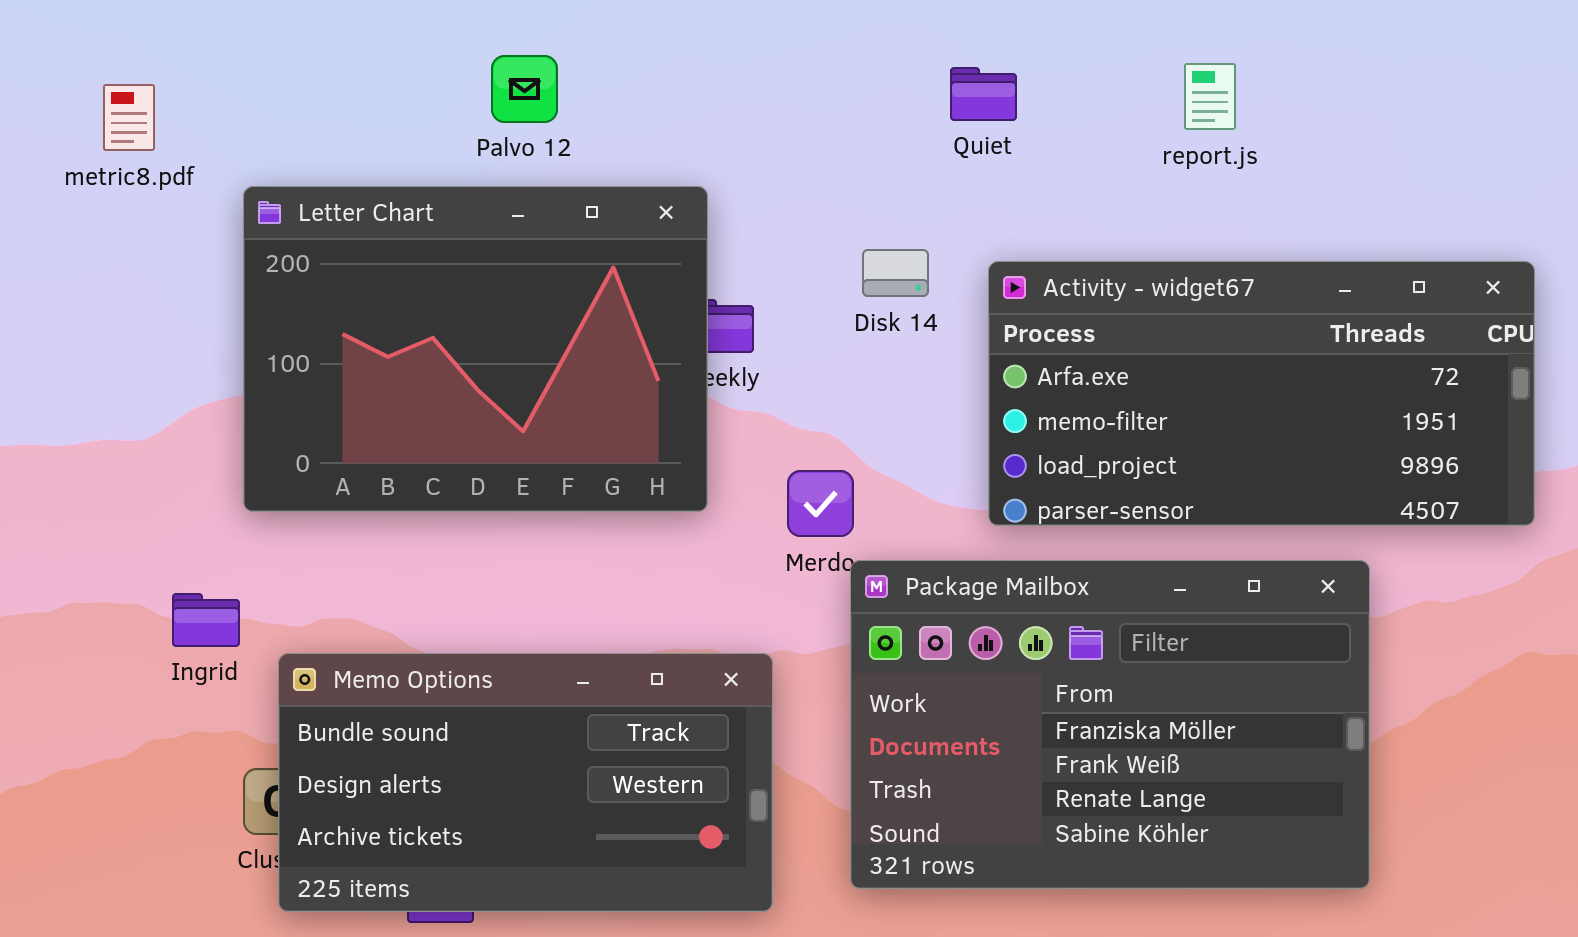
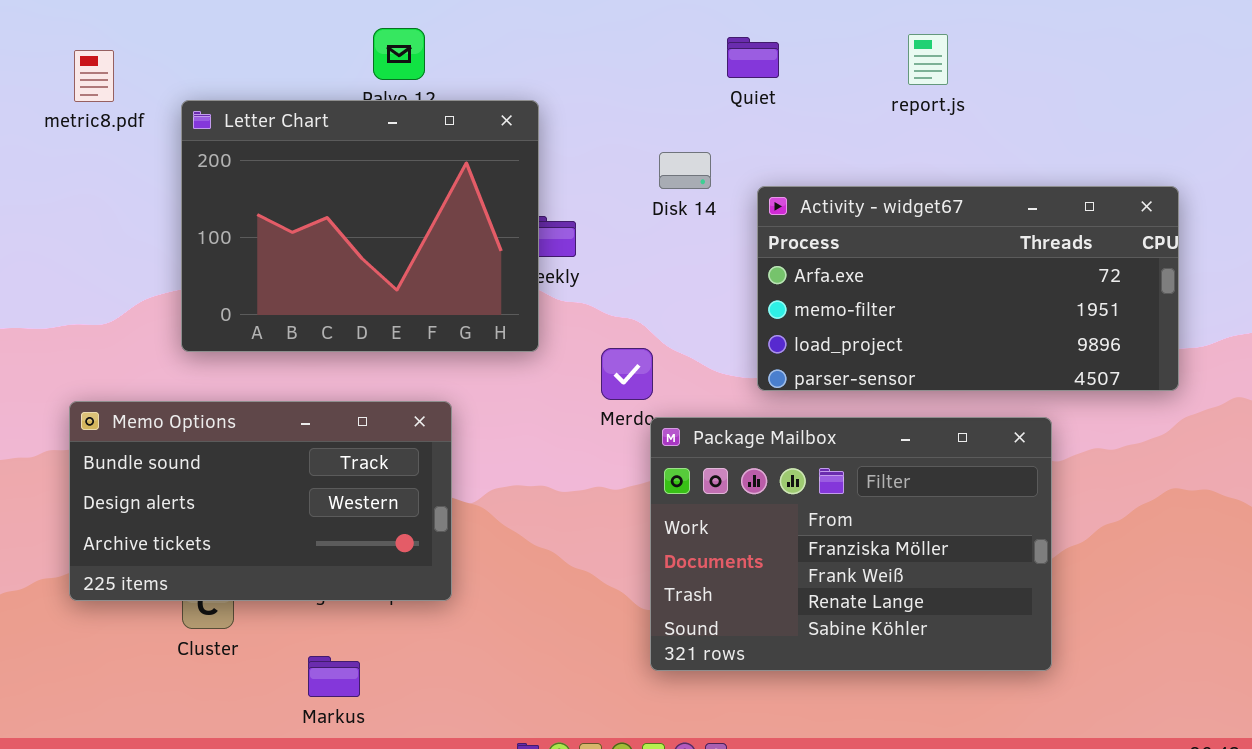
Letter Chart: [243,186,708,512] -> [181,100,539,352], moved
Disk 14: [862,249,929,297] -> [659,152,711,189], moved
Memo Options: [278,653,773,912] -> [69,401,452,601], moved

